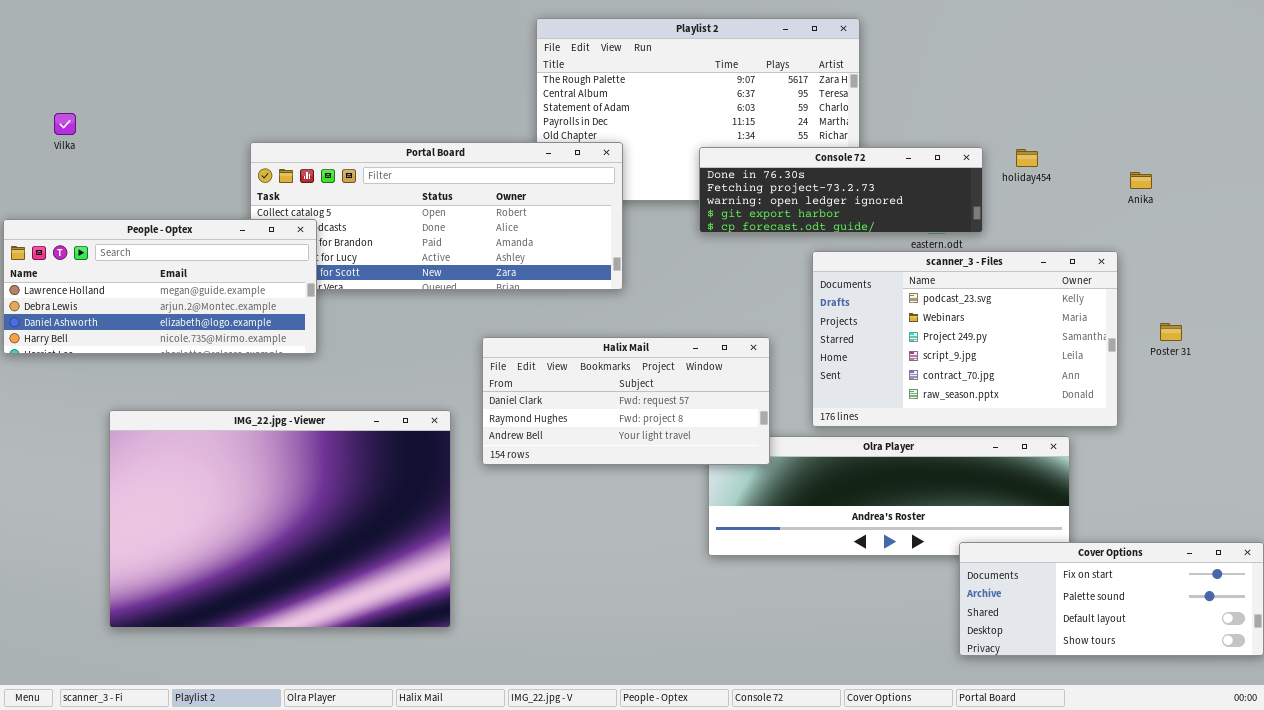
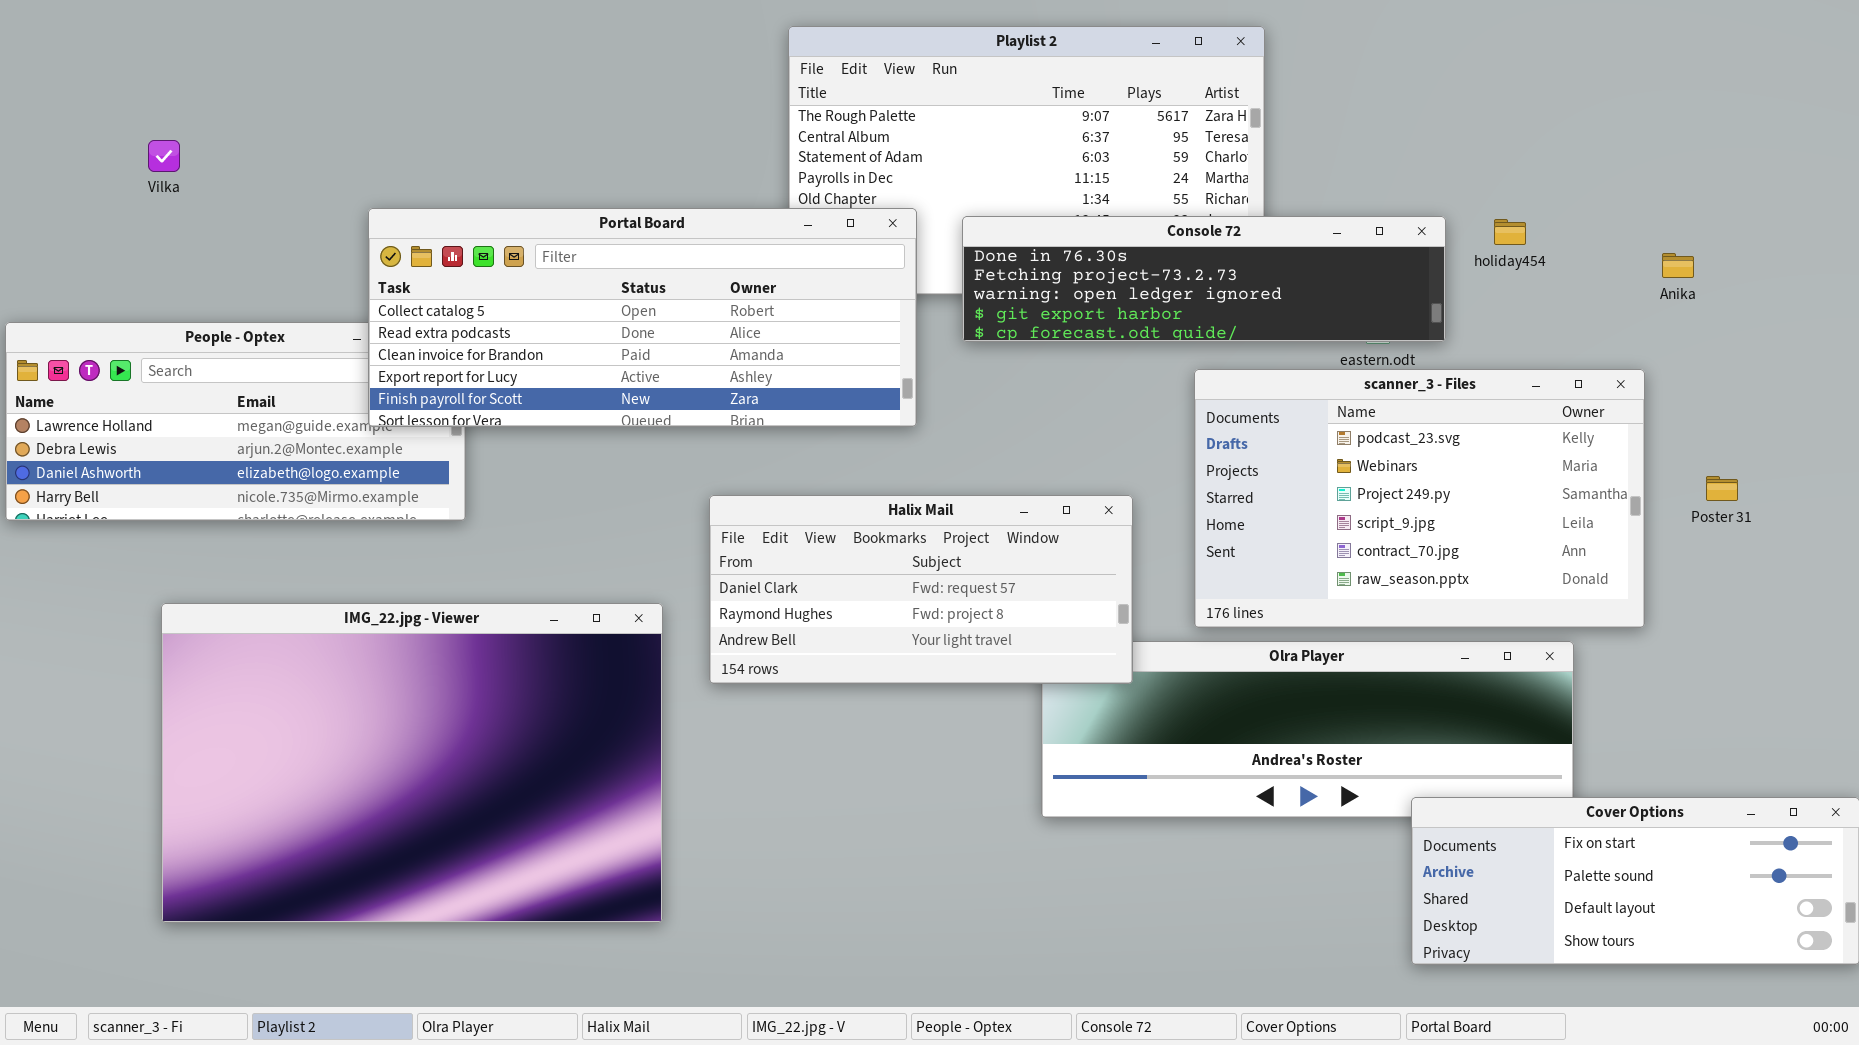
Vilka: [54,113,76,135] -> [148,140,180,172], moved
Portal Board: [250,142,623,290] -> [368,208,917,427], raised
Console 72: [699,147,983,233] -> [962,216,1446,342], resized

